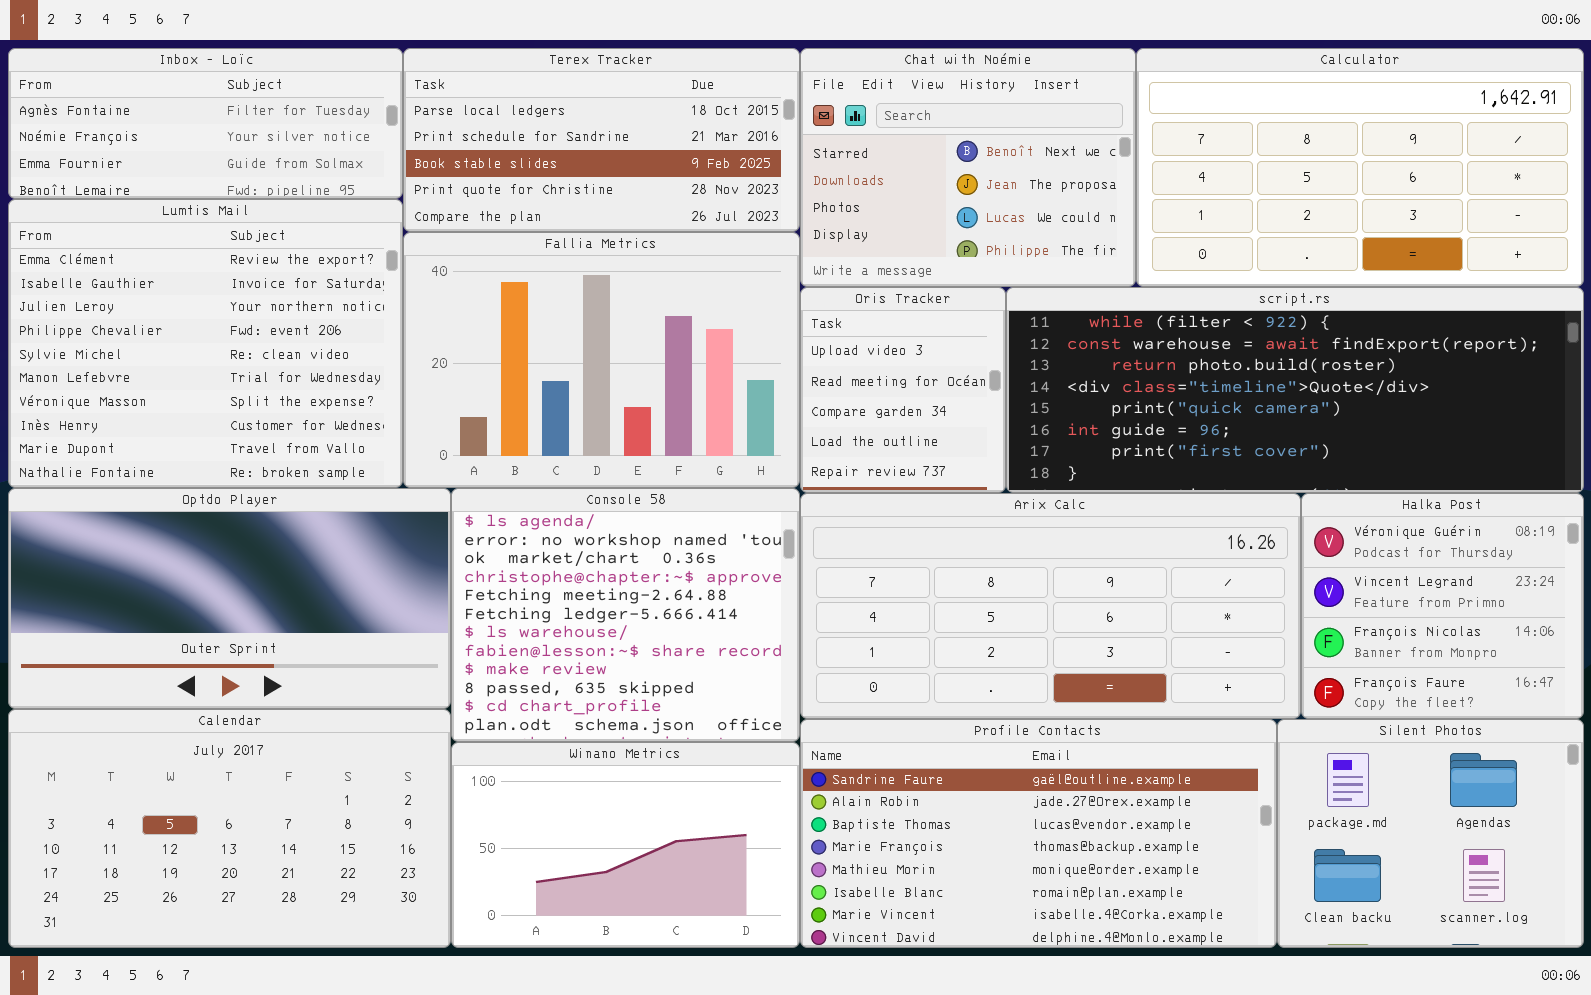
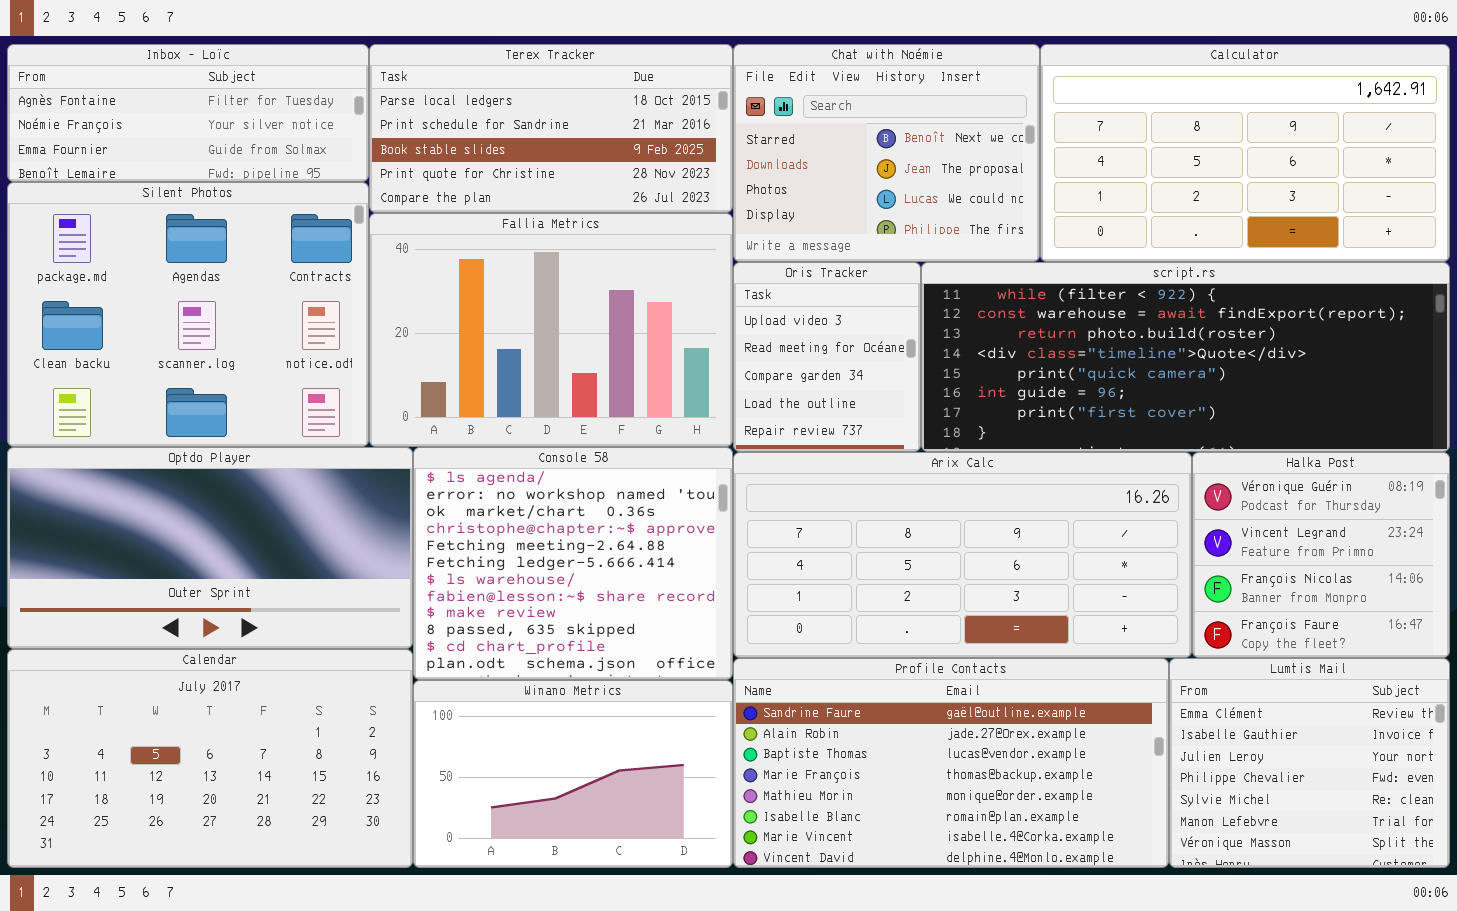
Lumtis Mail: [8,199,403,488] -> [1169,658,1450,868], moved, resized
Silent Photos: [1277,719,1584,948] -> [7,182,369,447], moved, resized

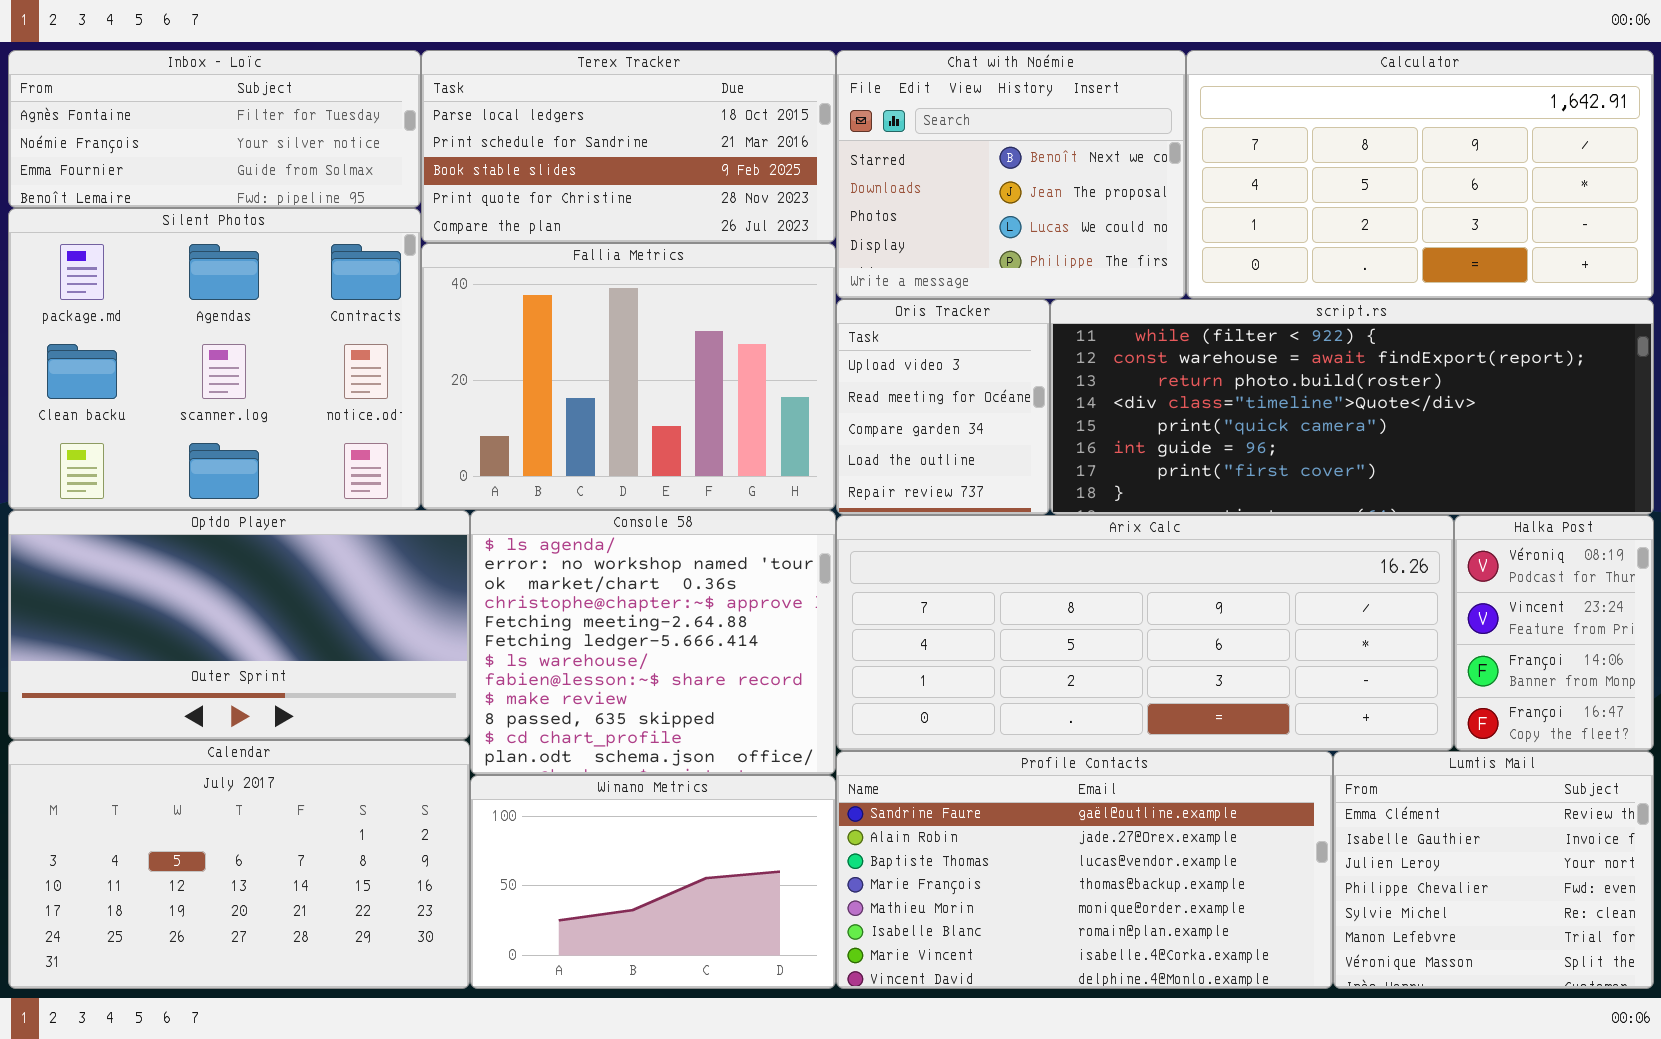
Arix Calc: [733,452,1192,658] -> [836,515,1454,751], resized
Halka Post: [1192,452,1450,658] -> [1454,515,1654,751], resized

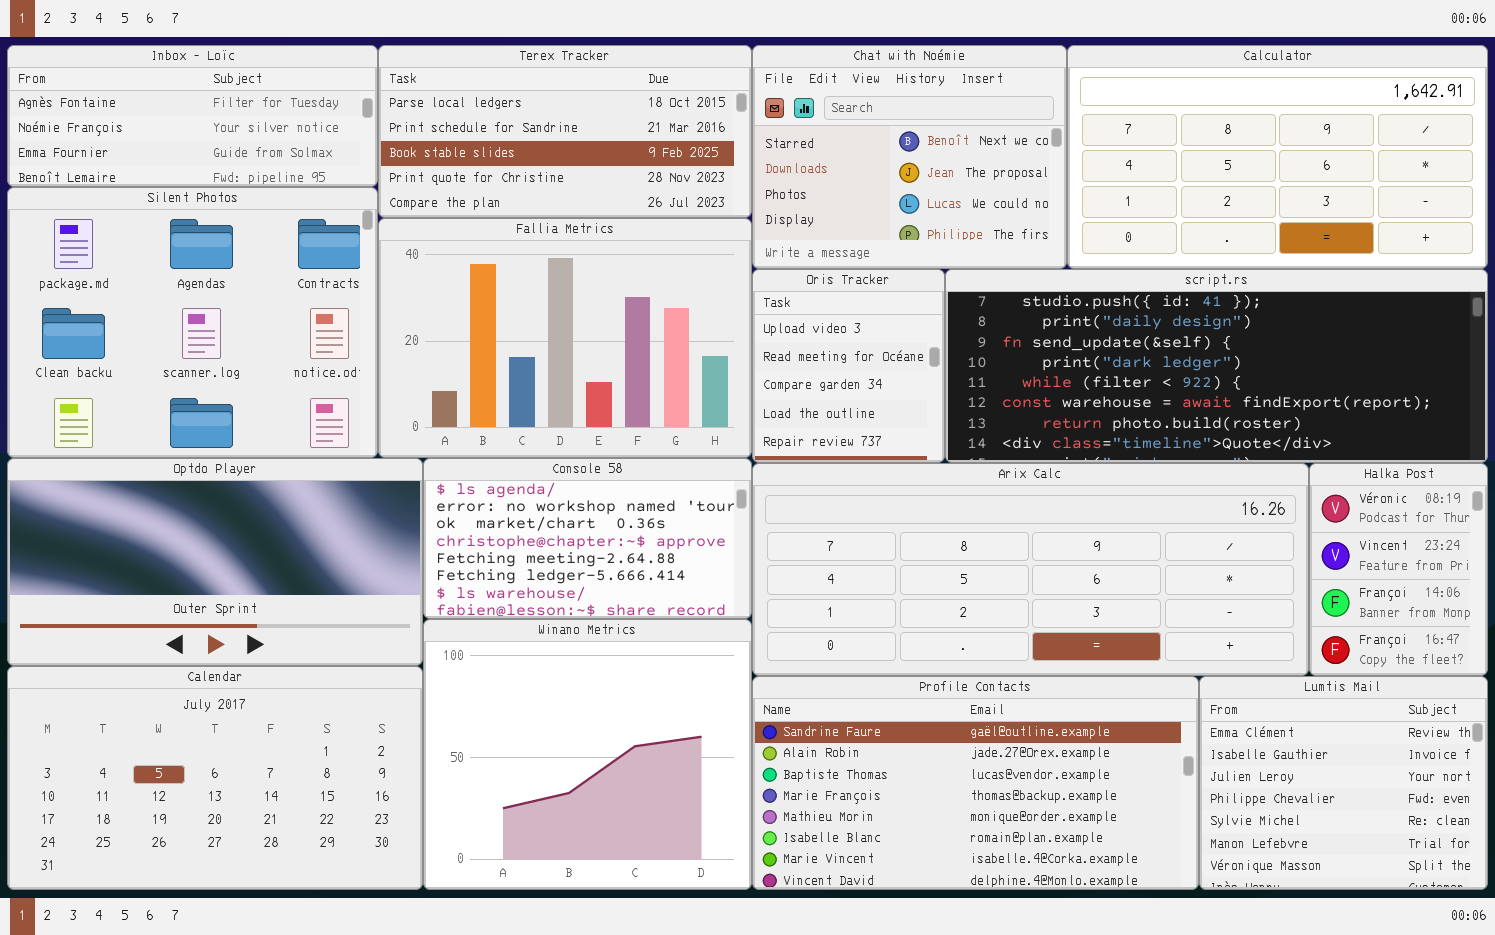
script.rs: [1050,299,1654,515] -> [945,269,1488,463], scrolled up 4 rows
Console 58: [470,510,836,775] -> [423,458,752,619], resized
Winano Metrics: [470,775,836,989] -> [423,619,752,890], resized

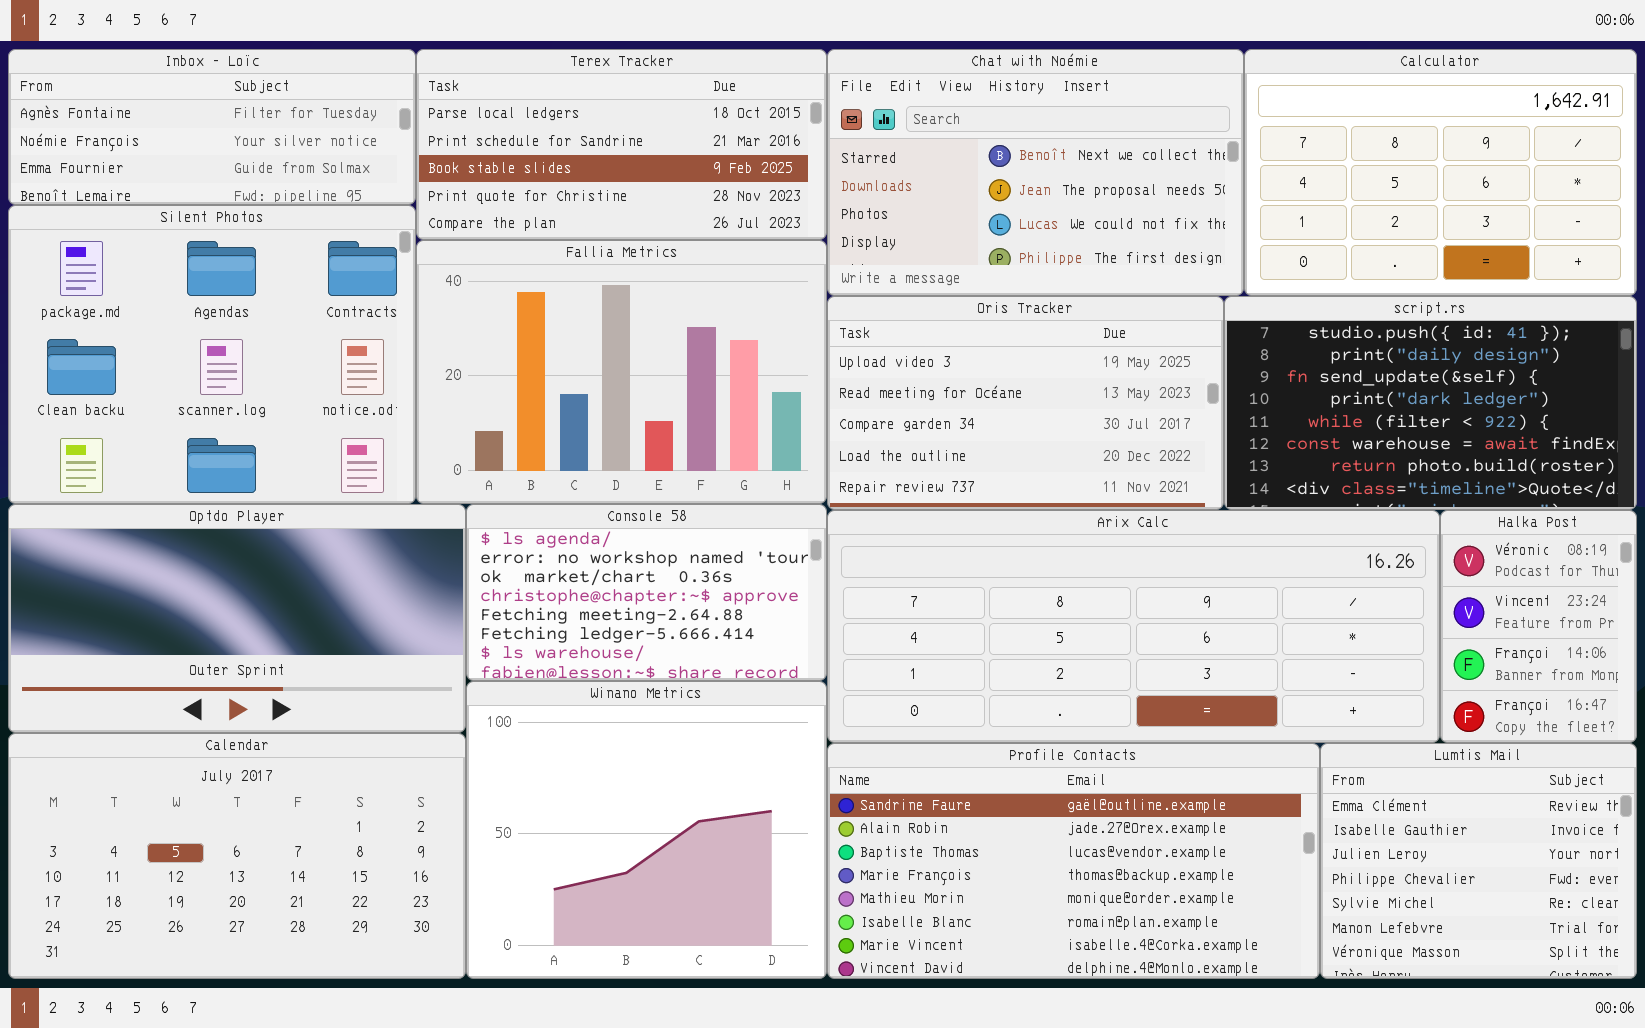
Chat with Noémie: [752,45,1067,269] -> [827,49,1244,296], resized
Calculator: [1067,45,1488,269] -> [1244,49,1637,296], resized
Oris Tracker: [752,269,945,463] -> [827,296,1224,510], resized
script.rs: [945,269,1488,463] -> [1224,296,1637,510], resized

